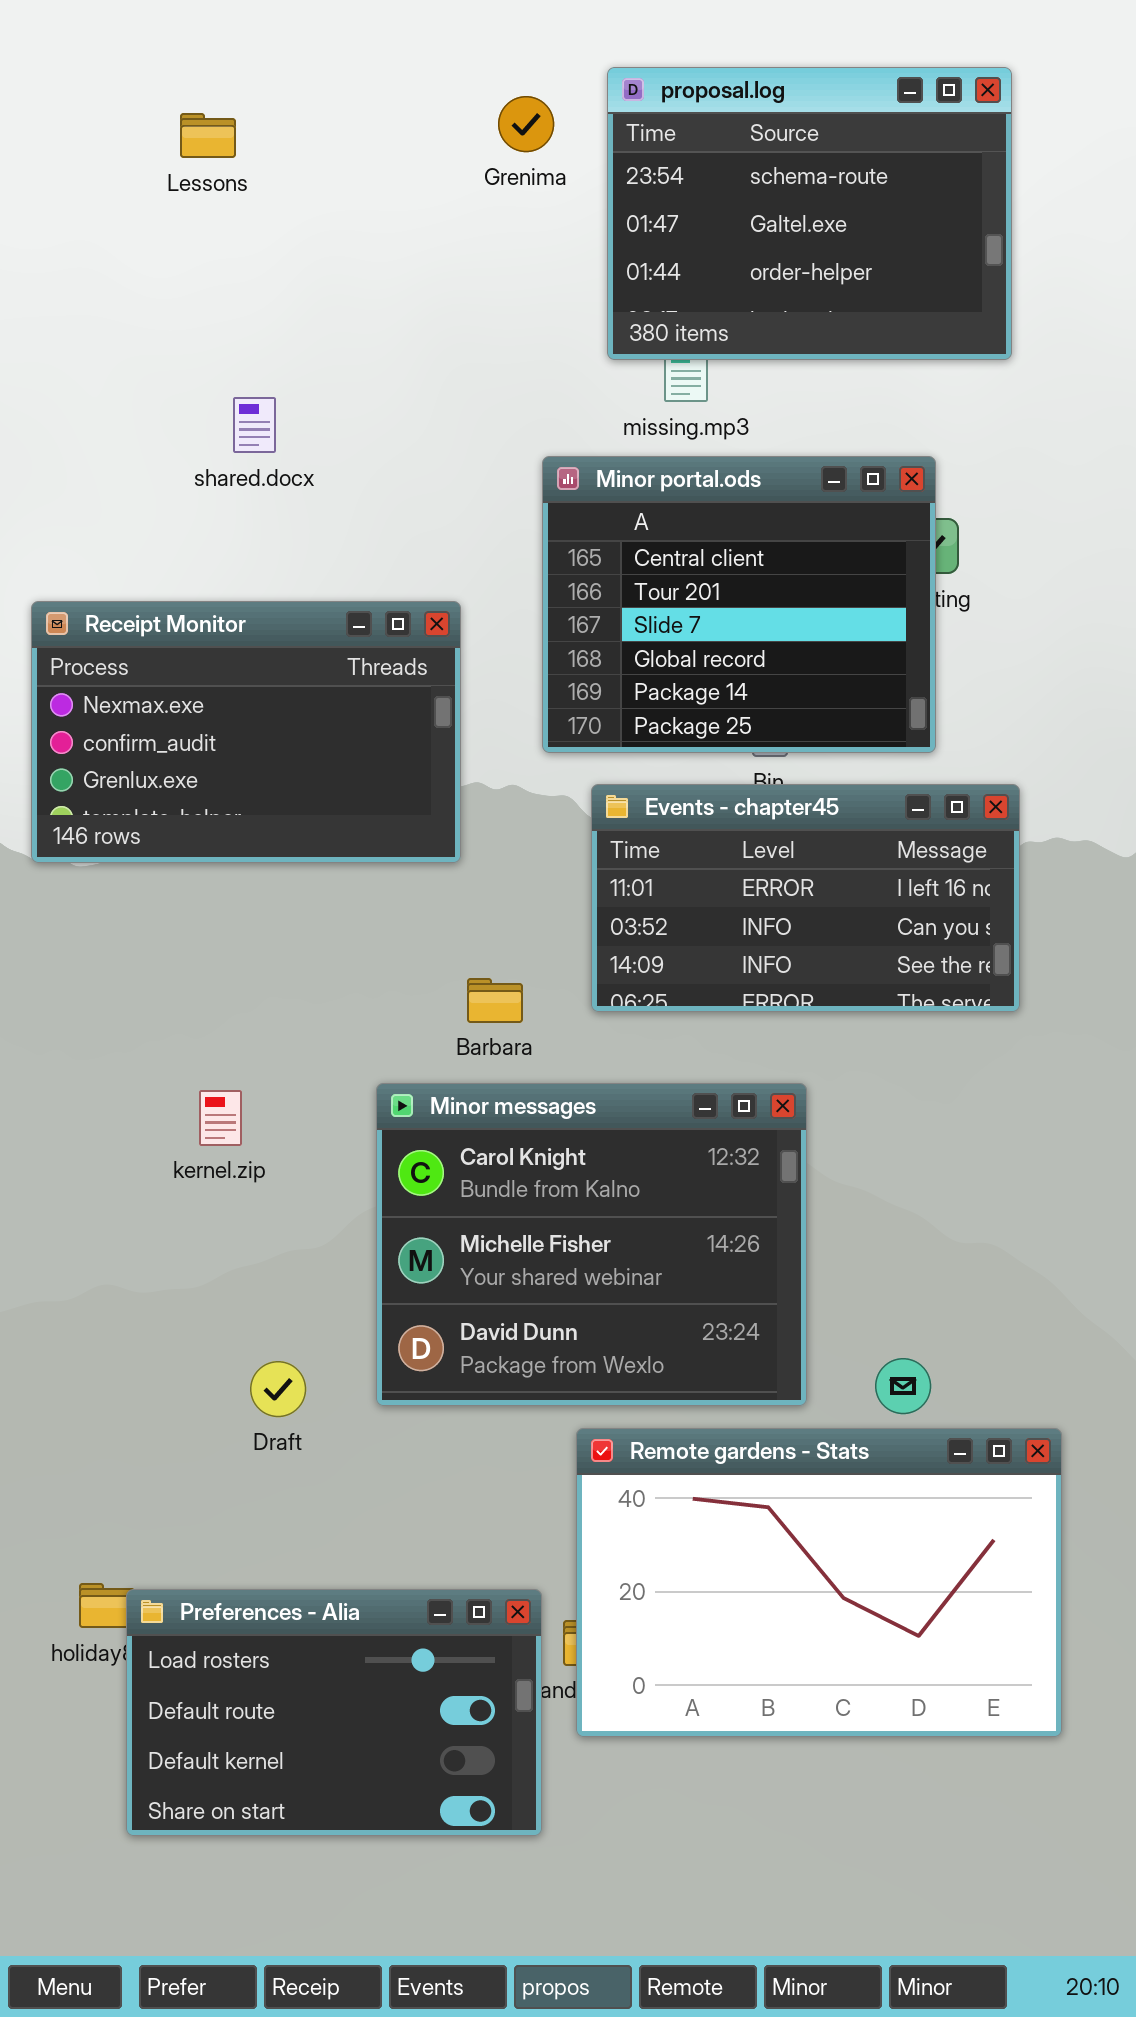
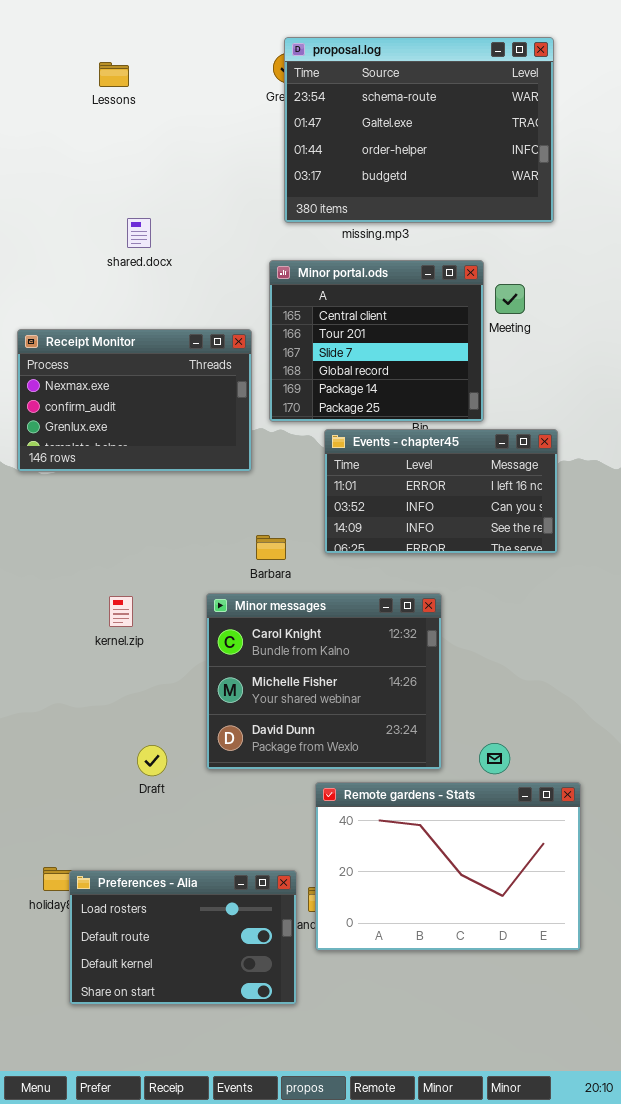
proposal.log: [607,67,1012,360] -> [284,37,554,223], resized
Minor portal.ods: [542,456,936,753] -> [269,260,484,422], moved

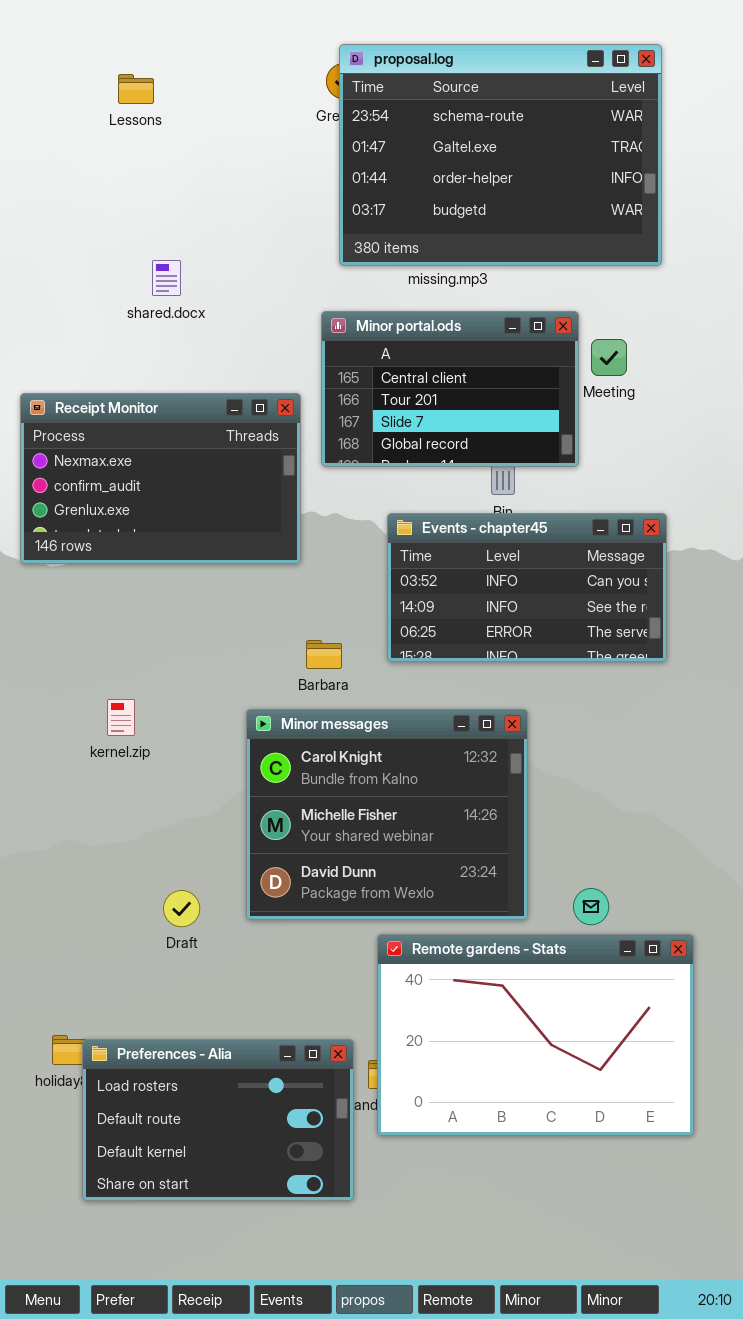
Minor portal.ods: [269,260,484,422] -> [321,311,579,467], resized
Events - chapter45: [324,429,558,554] -> [387,513,667,662], scrolled down 1 row
kernel.zip: [109,596,133,627] -> [107,699,135,736], moved

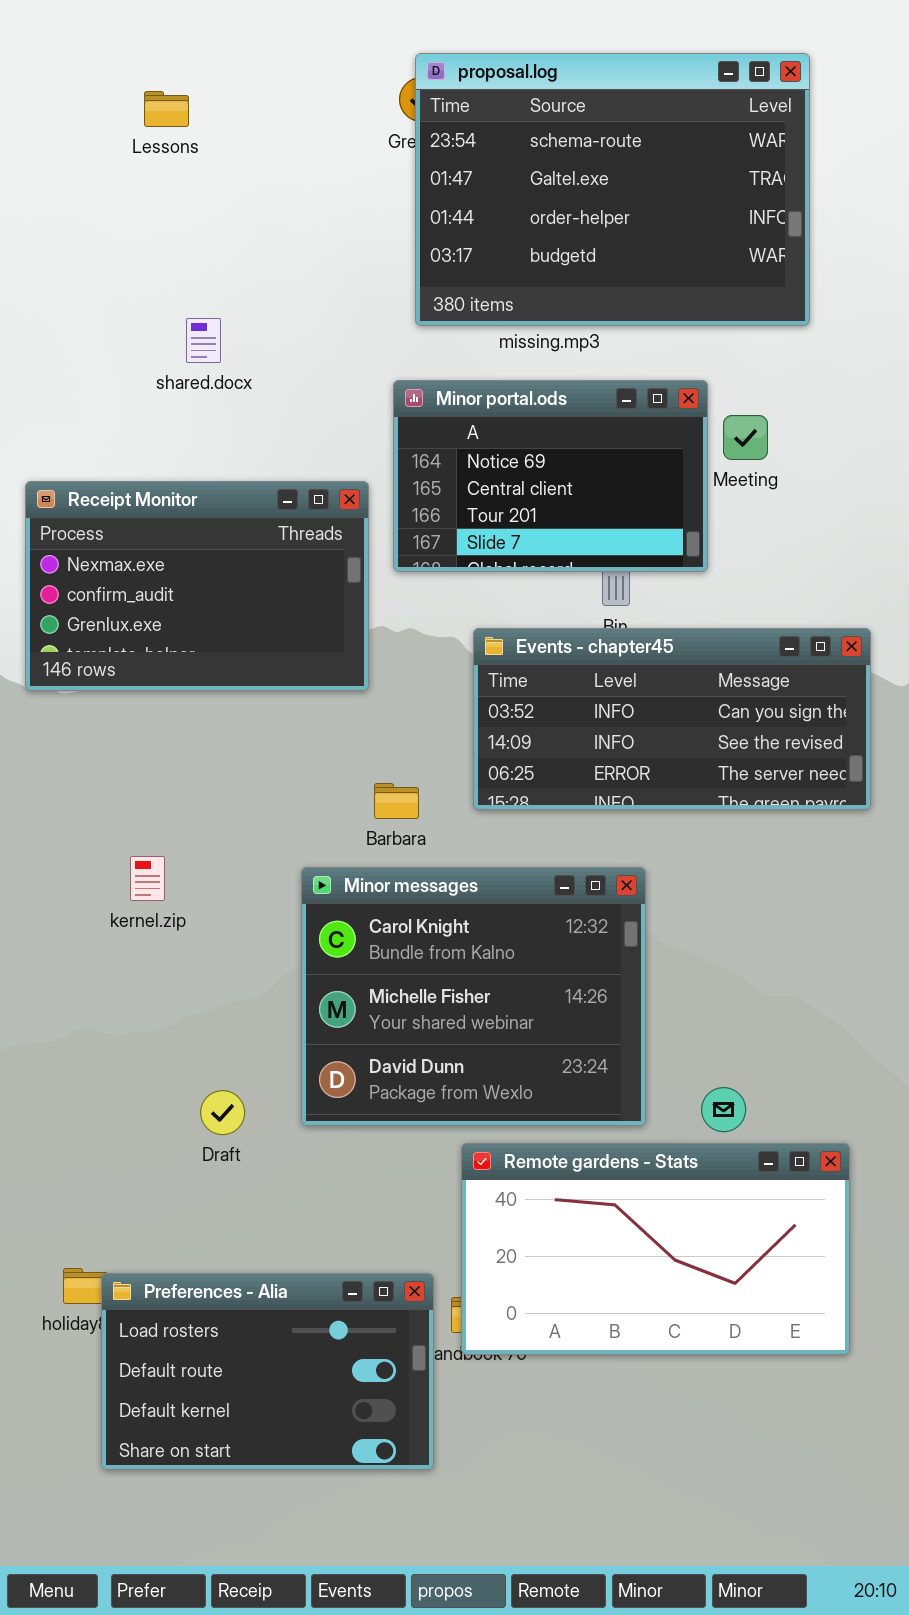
Minor portal.ods: [321,311,579,467] -> [393,380,708,572], scrolled up 1 row
Events - chapter45: [387,513,667,662] -> [473,628,871,810], resized
Remote gardens - Stats: [377,934,694,1136] -> [461,1143,850,1355], resized

